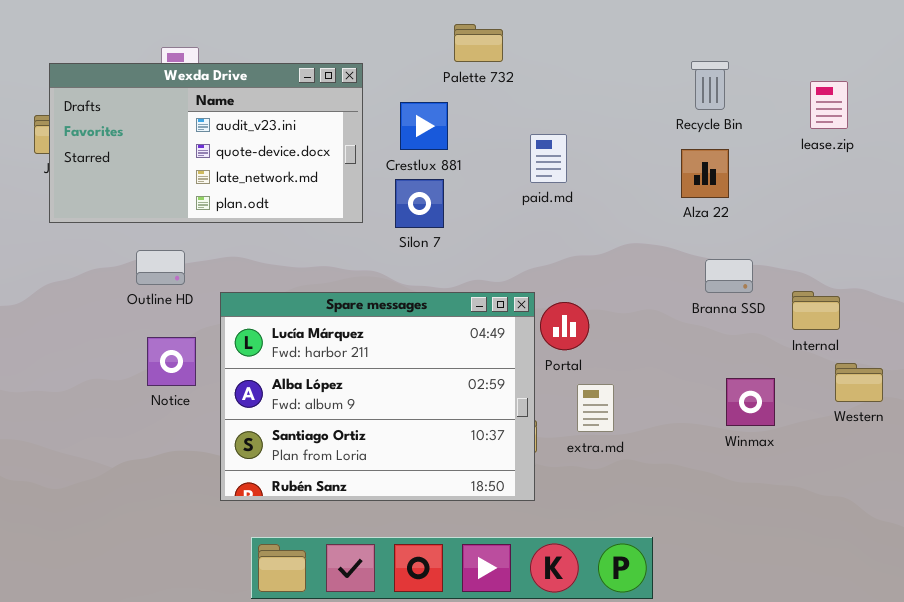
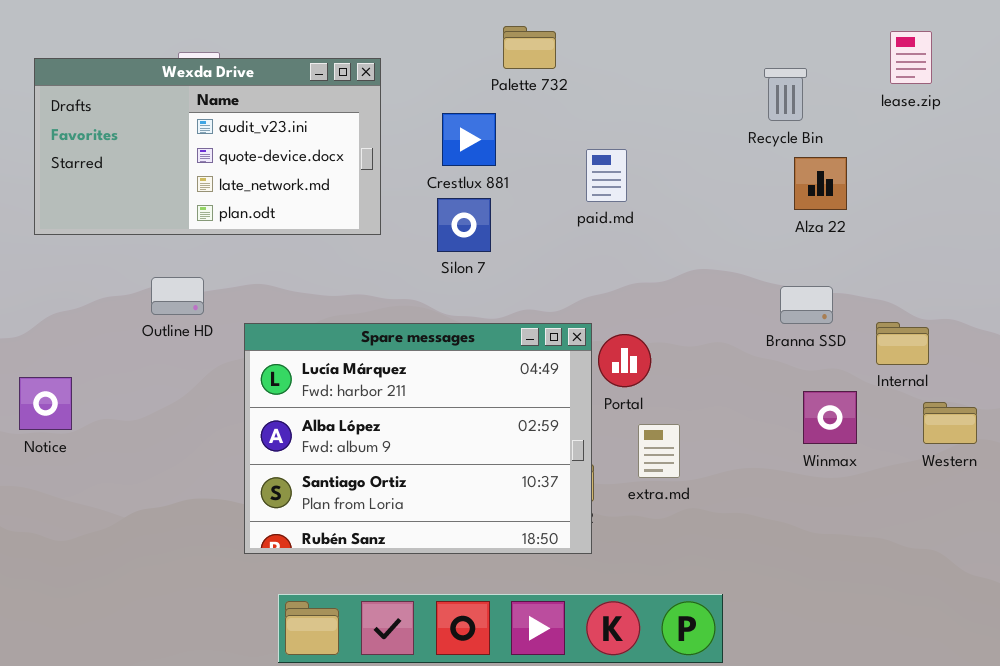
Wexda Drive: [49,63,363,223] -> [34,58,381,235], moved
lease.zip: [810,81,848,129] -> [890,31,932,84], moved
Alza 22: [681,149,729,198] -> [794,157,847,210], moved
Notice: [147,337,196,386] -> [19,377,72,430], moved
Winmax: [726,378,775,426] -> [803,391,857,444], moved

